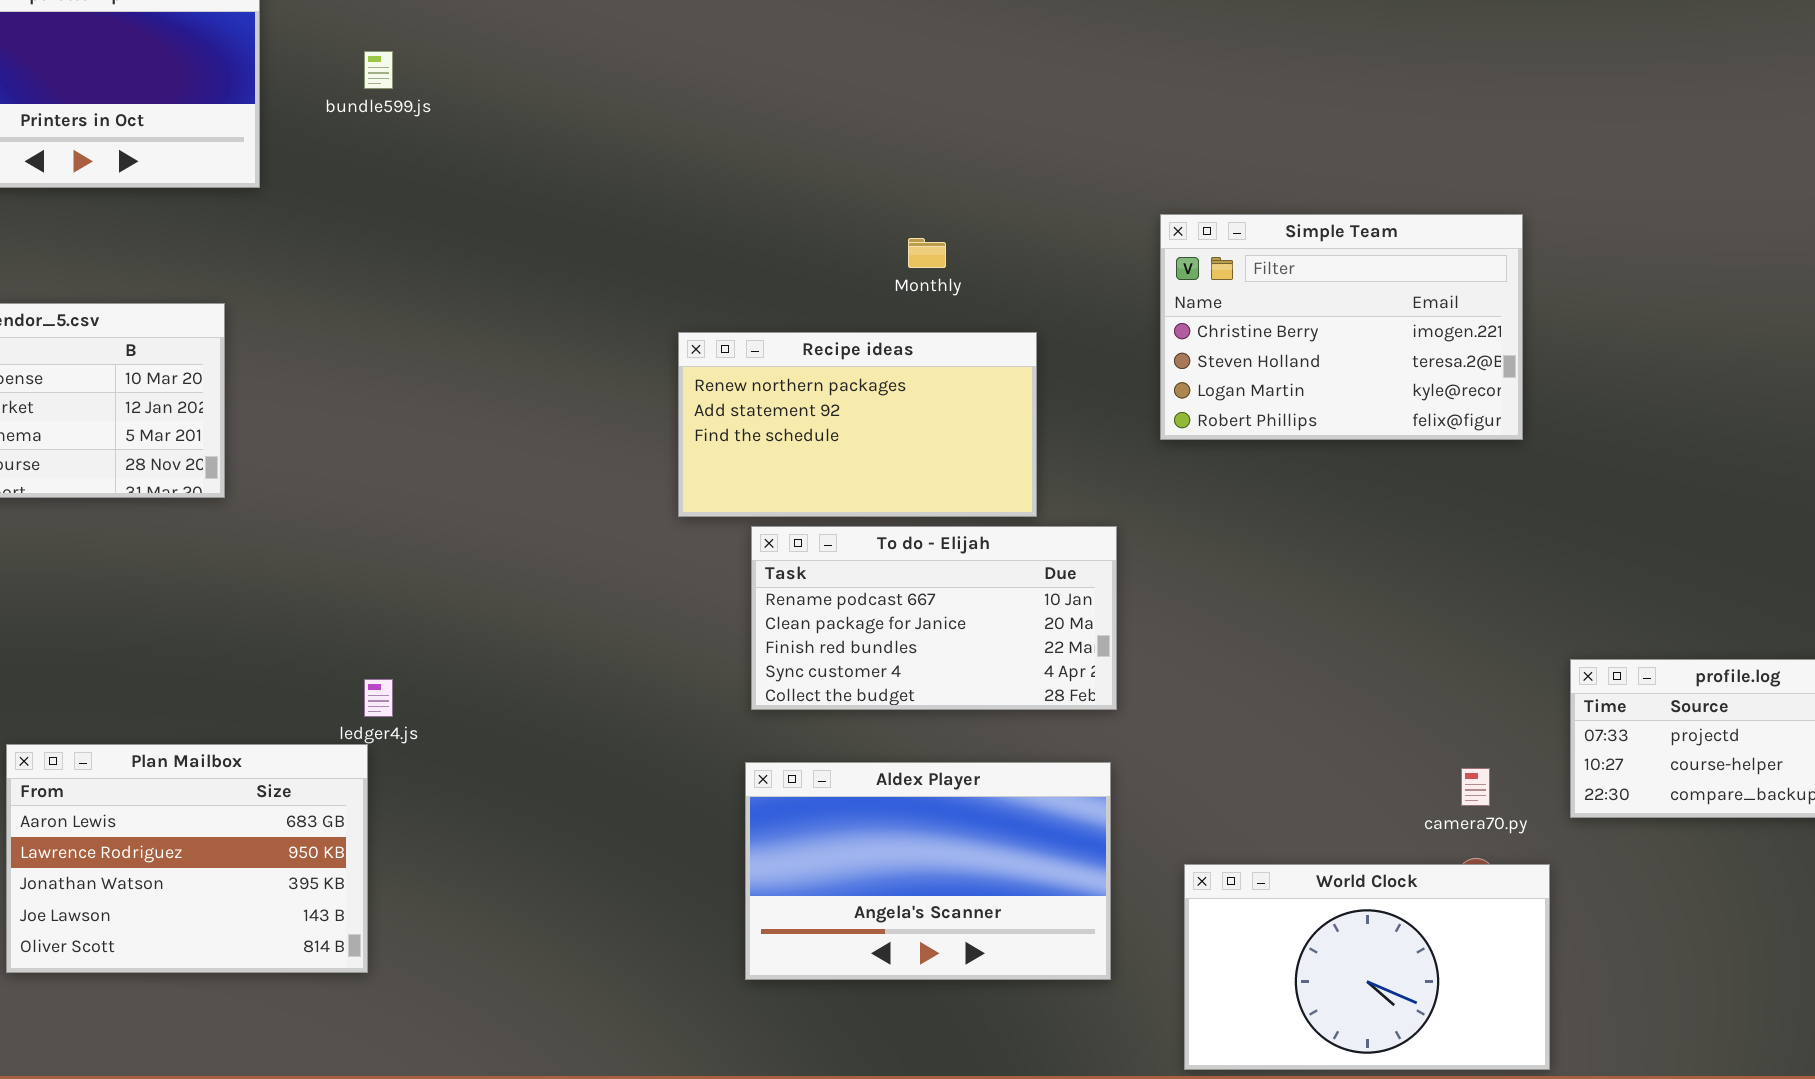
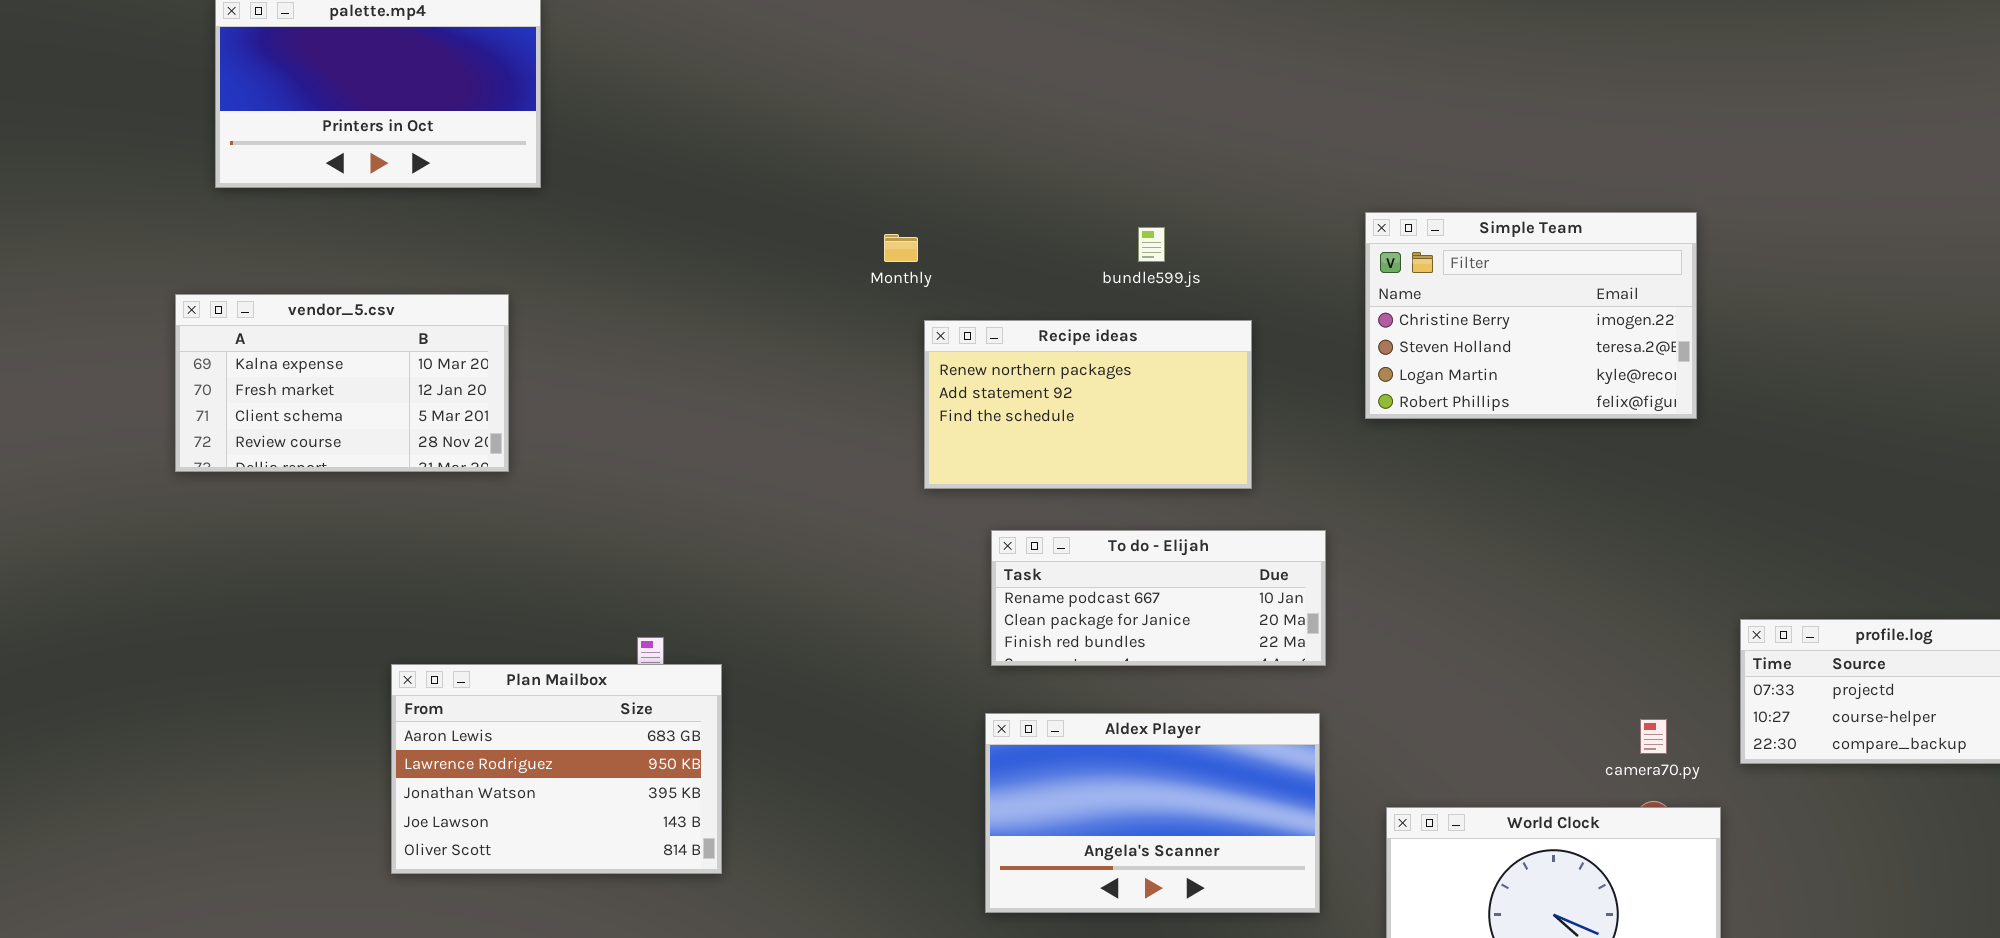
bundle599.js: [364,51,393,89] -> [1138,227,1165,262], moved
Monthly: [908,238,946,268] -> [884,234,918,262], moved
To do - Elijah: [751,526,1117,710] -> [991,530,1326,666], resized
Plan Mailbox: [6,744,368,973] -> [391,664,722,874], moved

